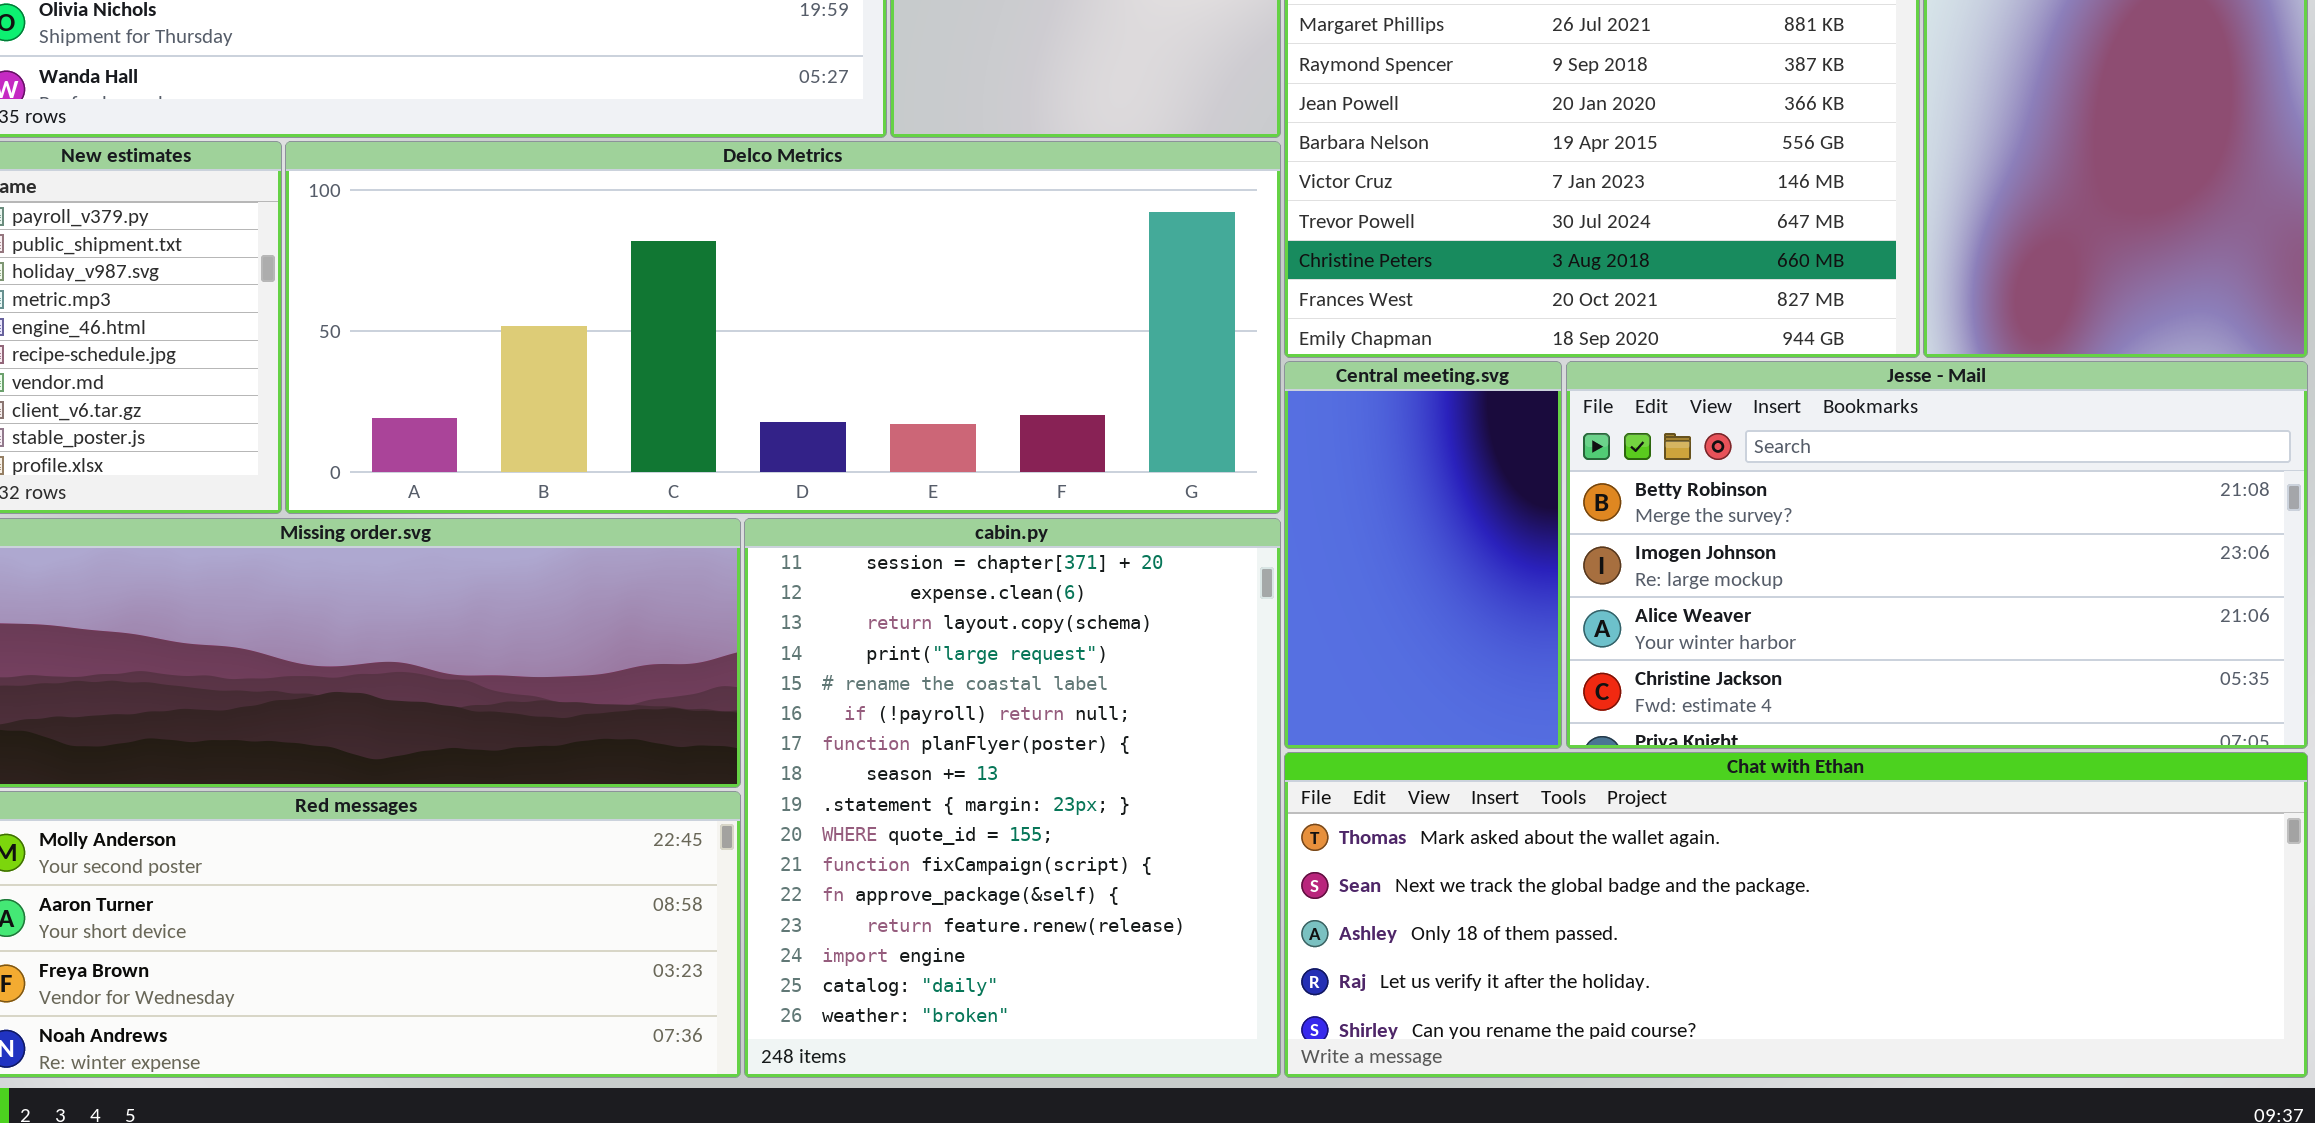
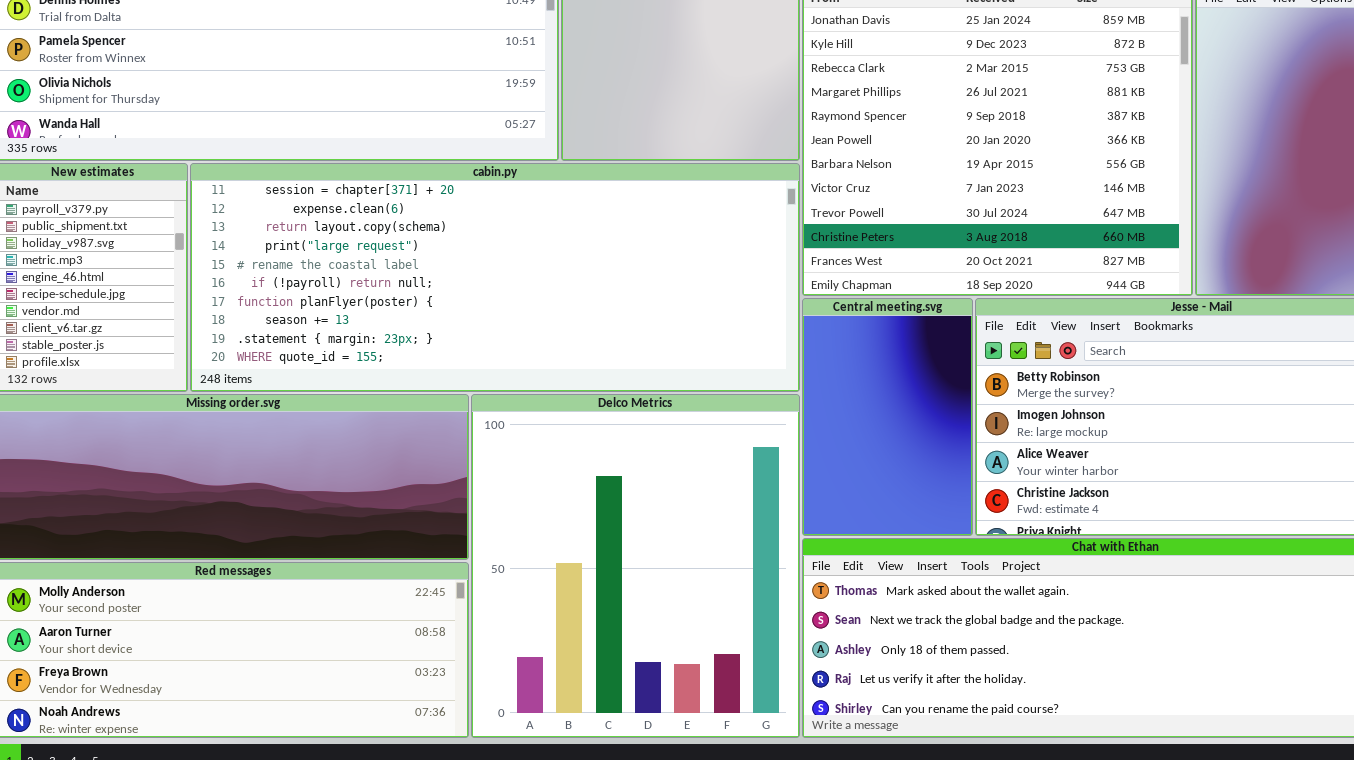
Delco Metrics: [285,141,1281,514] -> [471,394,800,738], moved, resized
cabin.py: [744,518,1281,1078] -> [190,163,800,392], moved, resized

